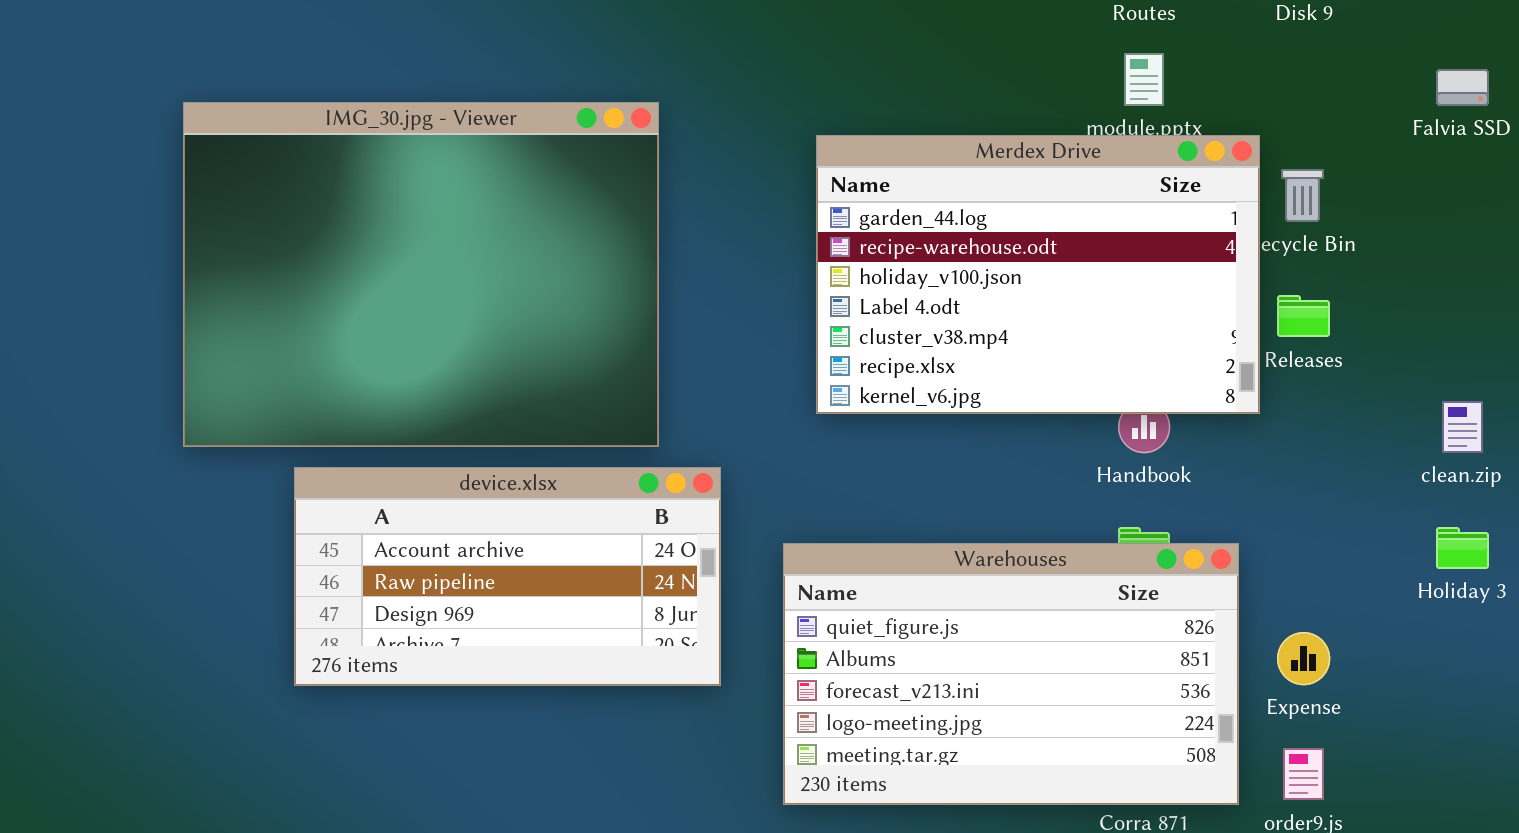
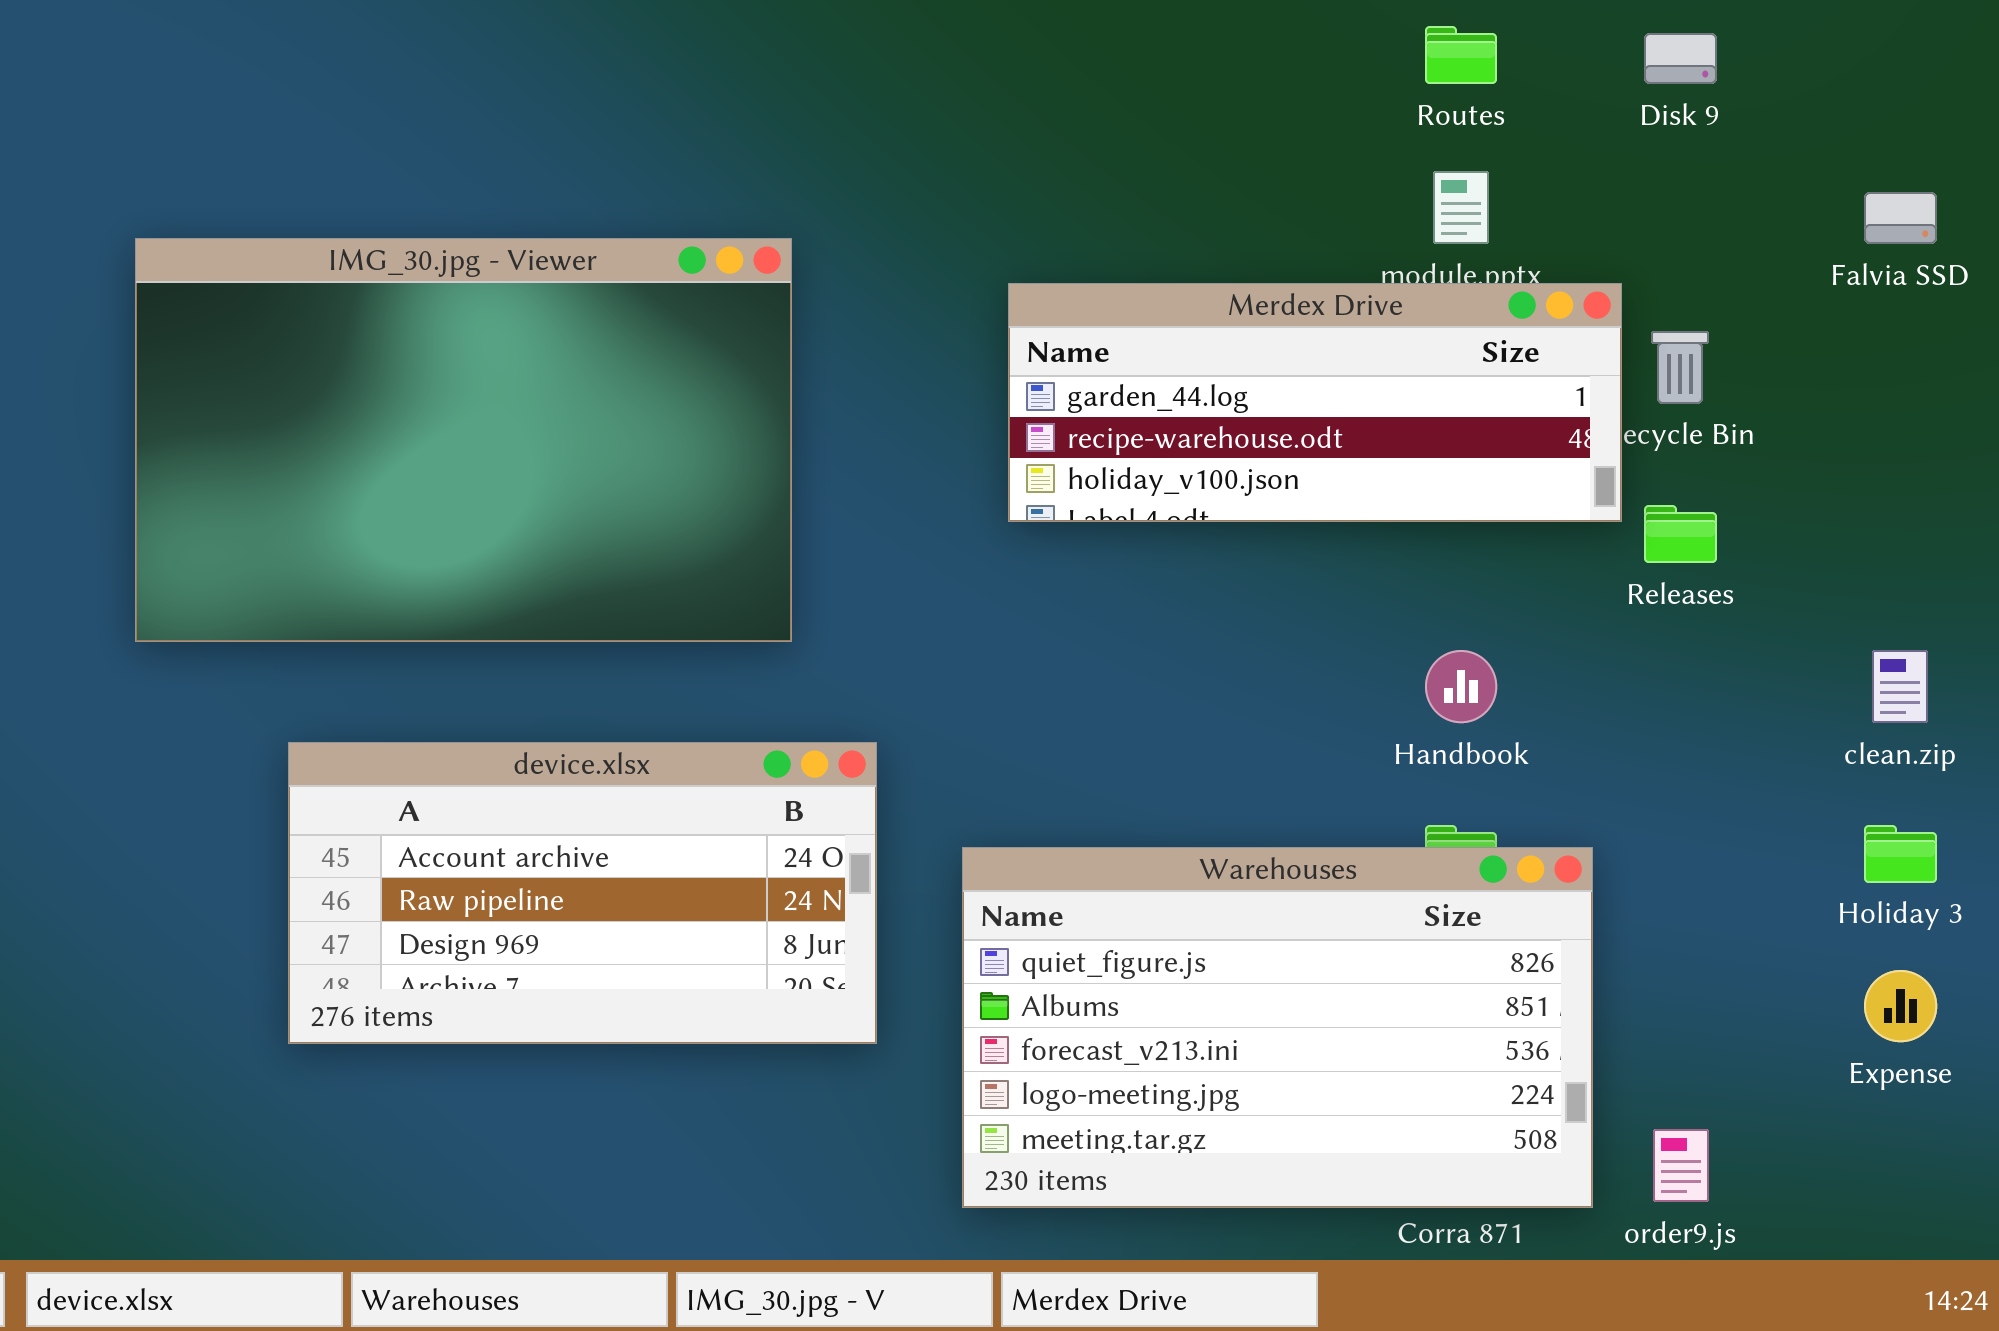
IMG_30.jpg - Viewer: [183,102,659,447] -> [135,238,792,642], resized
Merdex Drive: [816,135,1260,414] -> [1008,283,1622,522], resized
Expense: [1277,632,1330,685] -> [1864,970,1937,1042], moved

